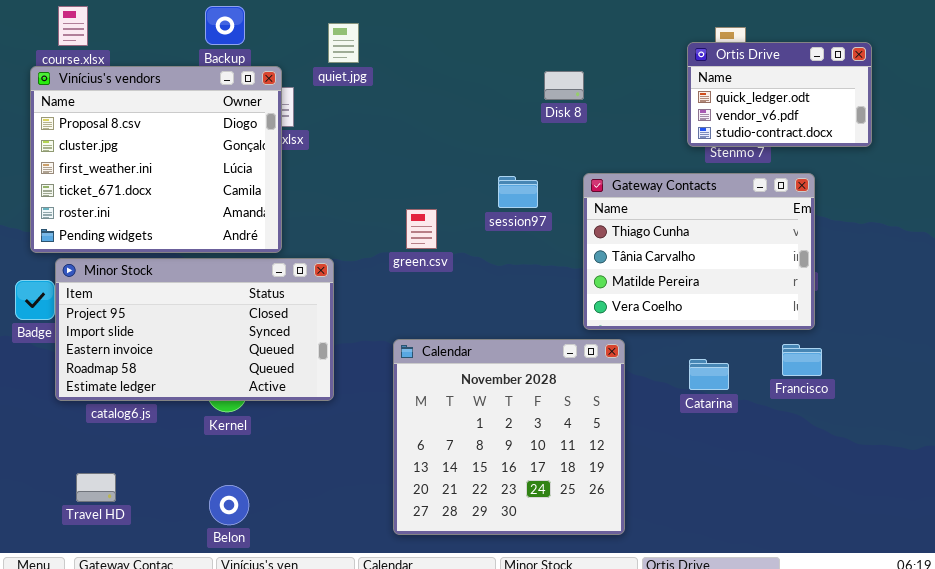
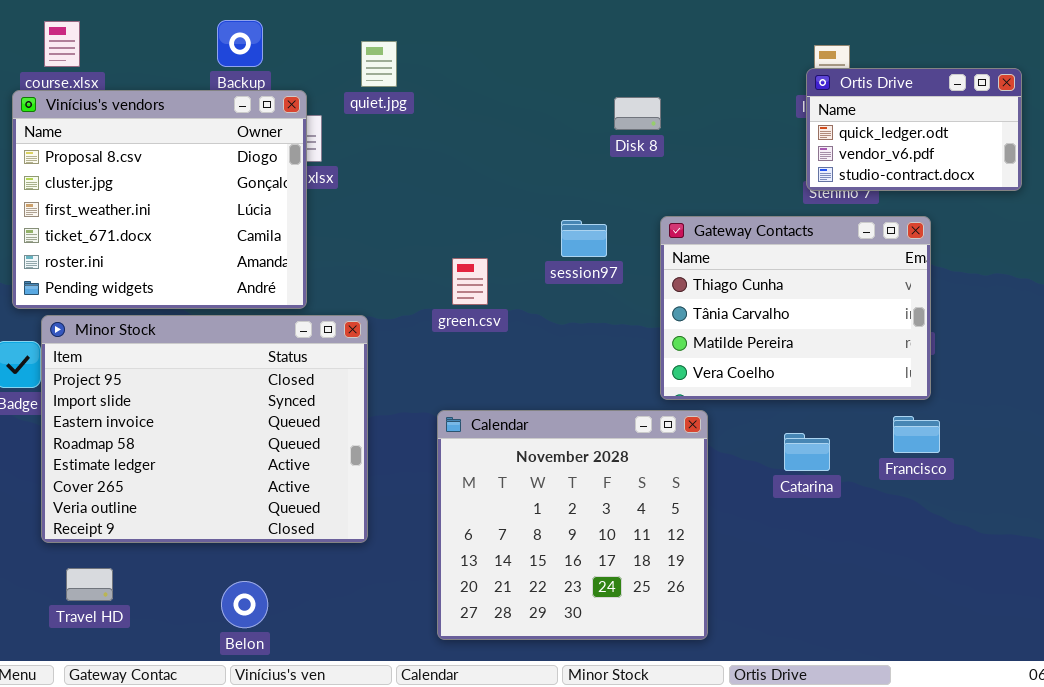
Ortis Drive: [687,42,872,147] -> [806,68,1022,191], moved
Minor Stock: [55,258,334,401] -> [41,315,368,543], resized

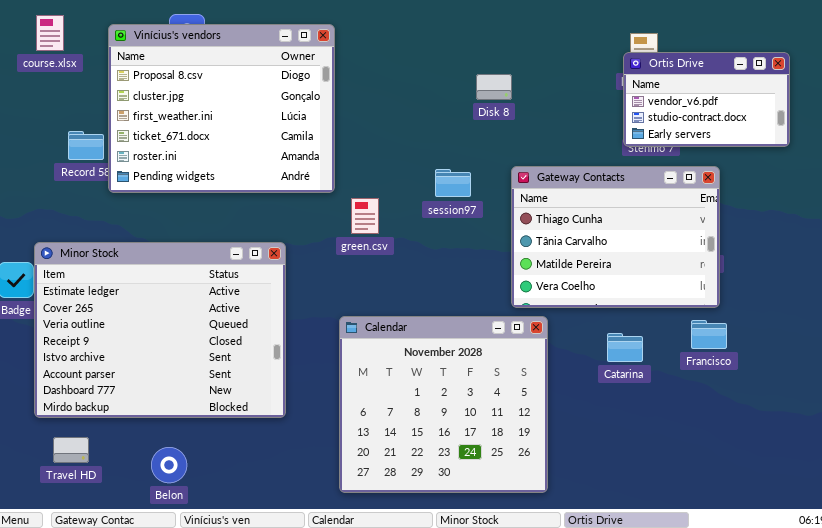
Ortis Drive: [806,68,1022,191] -> [623,52,790,147], scrolled down 1 row
Vinícius's vendors: [12,90,307,309] -> [108,24,335,193], moved
Minor Stock: [41,315,368,543] -> [34,242,286,418], scrolled down 4 rows
Belon: [221,581,268,628] -> [151,447,187,483], moved

